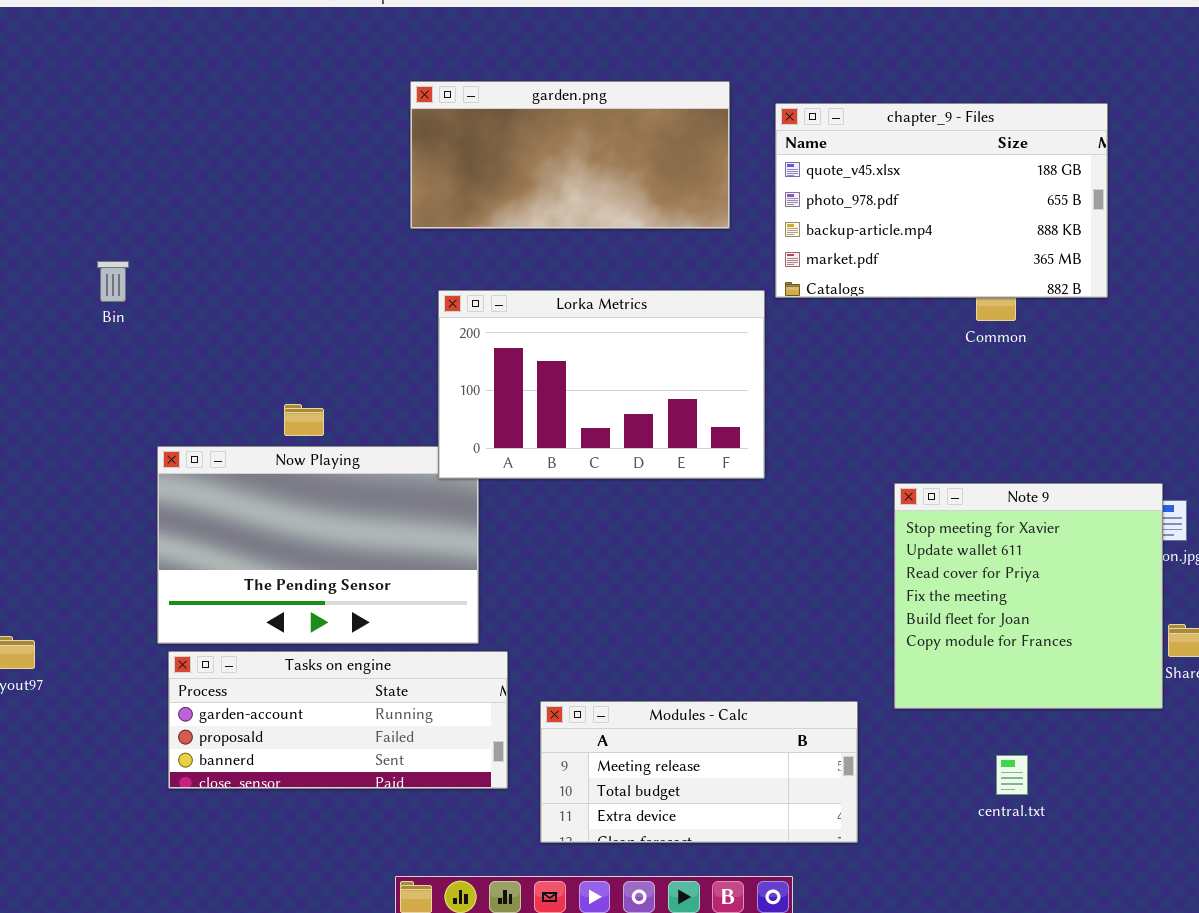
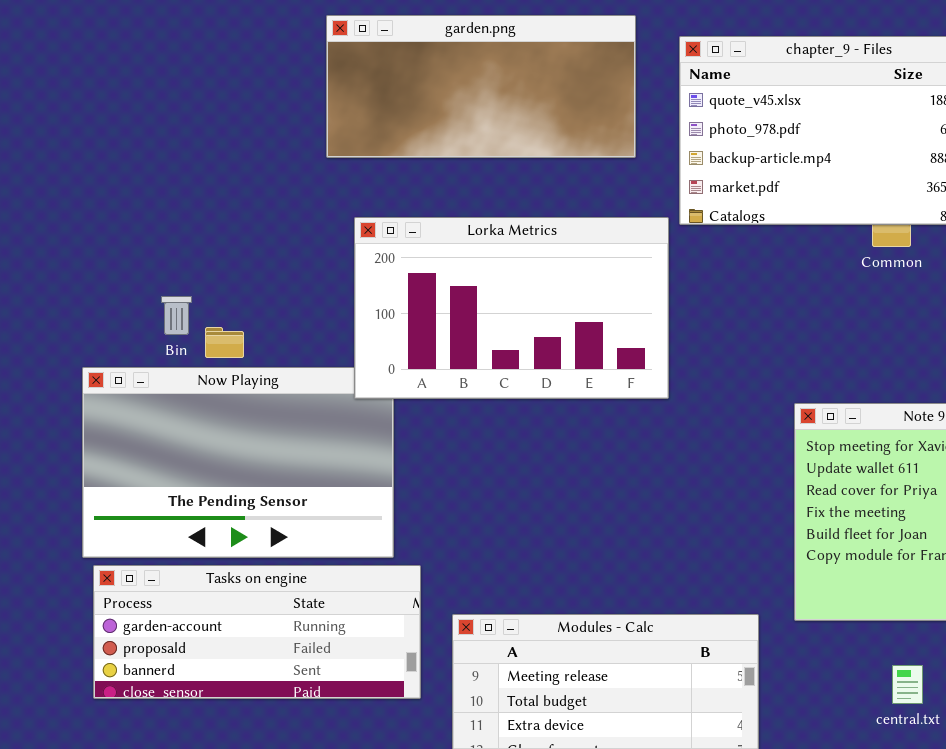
Bin: [97,261,129,302] -> [161,296,192,335], moved

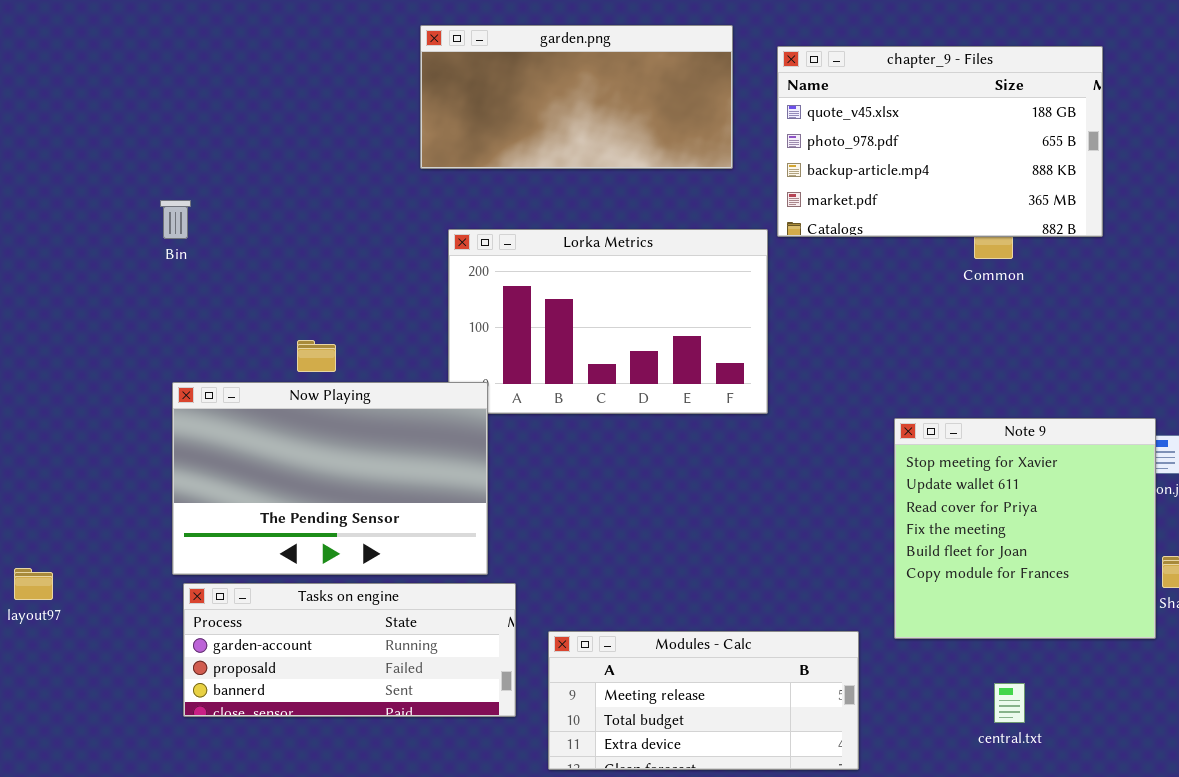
Bin: [161,296,192,335] -> [160,200,191,239], moved
Now Playing: [82,367,394,558] -> [172,382,488,575], raised

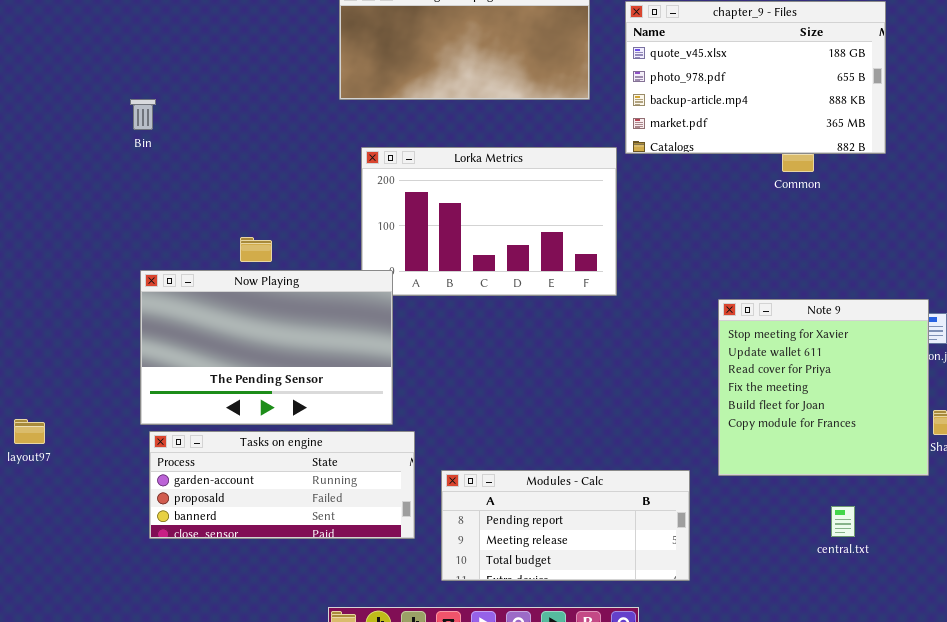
Bin: [160,200,191,239] -> [130,99,156,130], moved
Modules - Calc: [548,631,859,770] -> [441,470,690,581], scrolled up 1 row
central.txt: [994,683,1025,723] -> [831,506,855,537], moved

